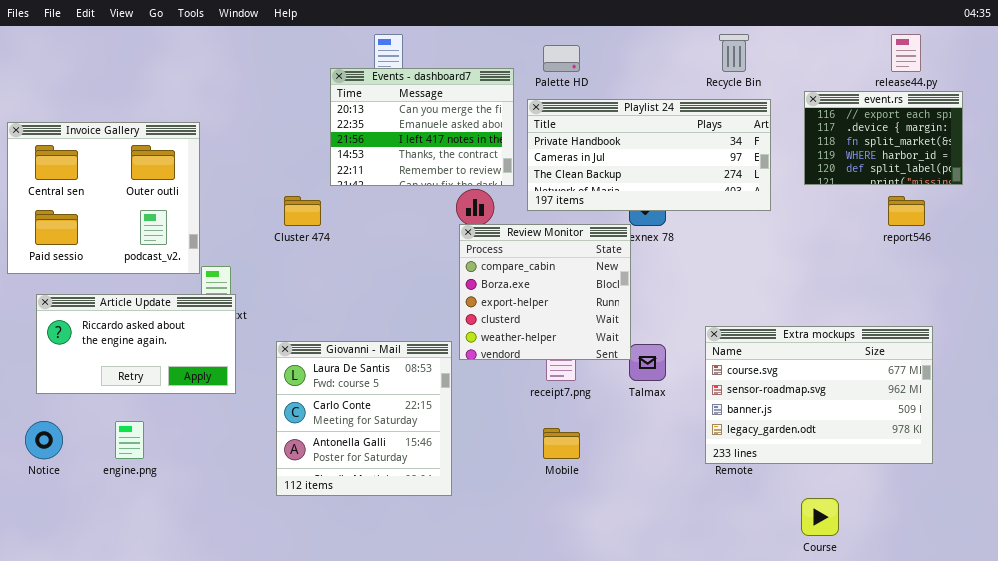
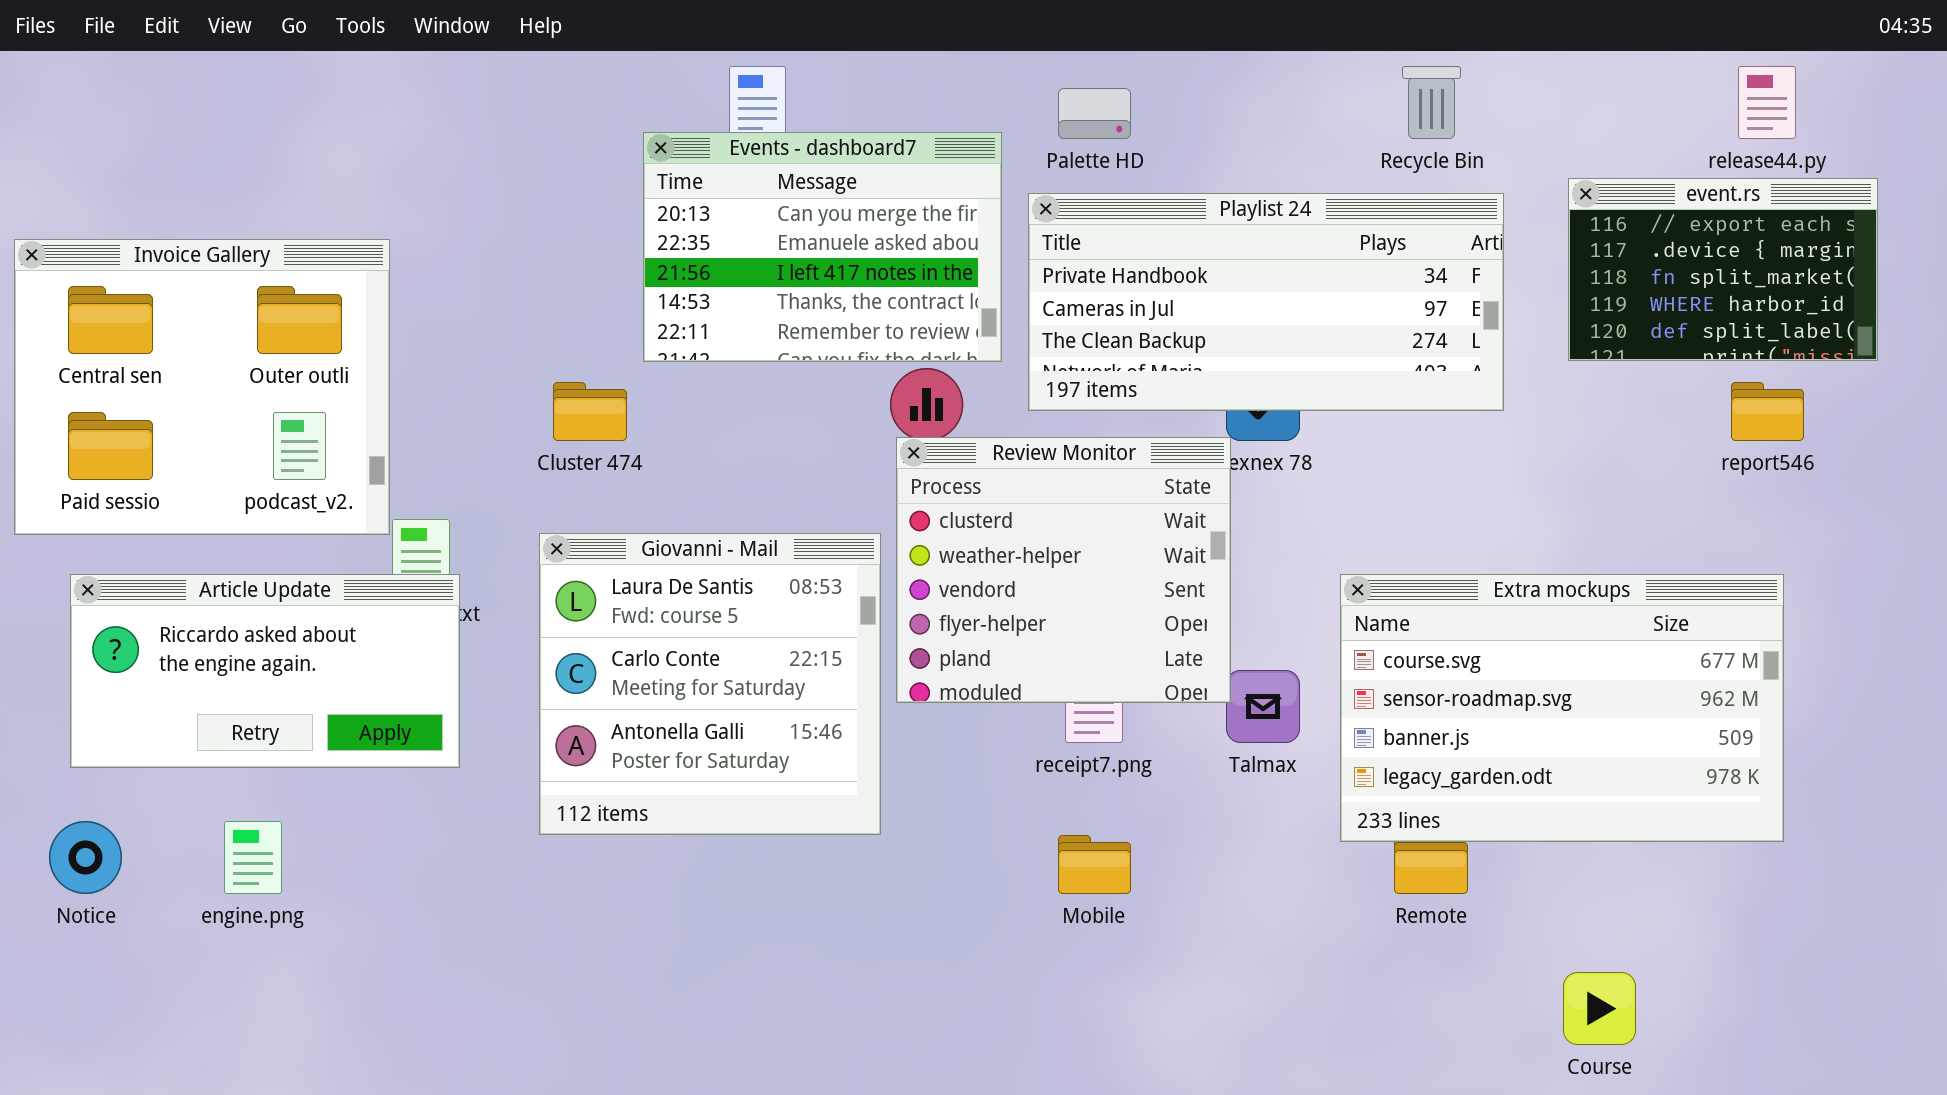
Review Monitor: [459,224,631,360] -> [896,437,1231,703], scrolled down 3 rows
Extra mockups: [705,326,933,464] -> [1340,574,1784,842], moved
Giovanni - Mail: [276,341,452,496] -> [539,533,881,835], moved

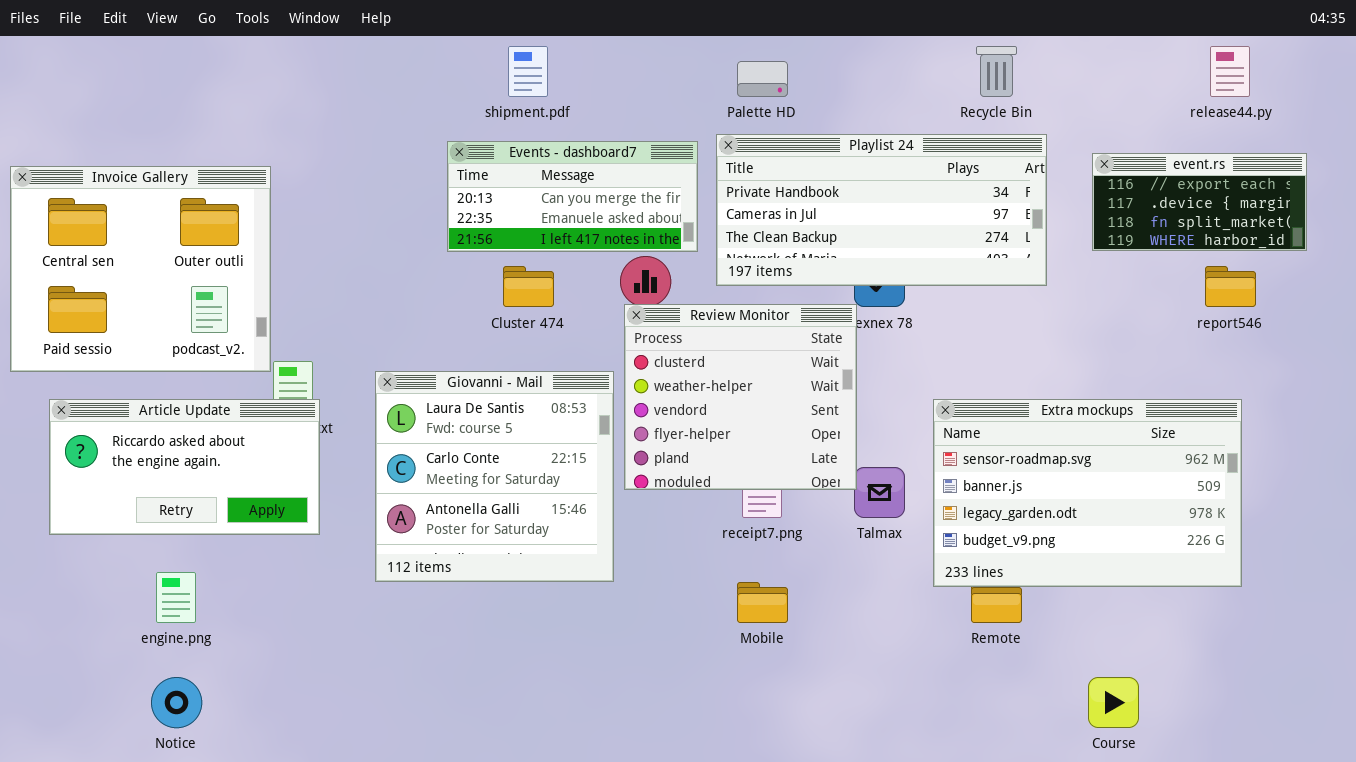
Events - dashboard7: [643,132,1002,362] -> [447,141,698,252], resized
event.rs: [1568,178,1878,361] -> [1092,153,1307,251], resized
Cluster 474: [553,382,627,441] -> [503,266,554,307], moved
Extra mockups: [1340,574,1784,842] -> [933,399,1242,587], scrolled down 1 row
Notice: [49,821,122,894] -> [151,677,202,728], moved

